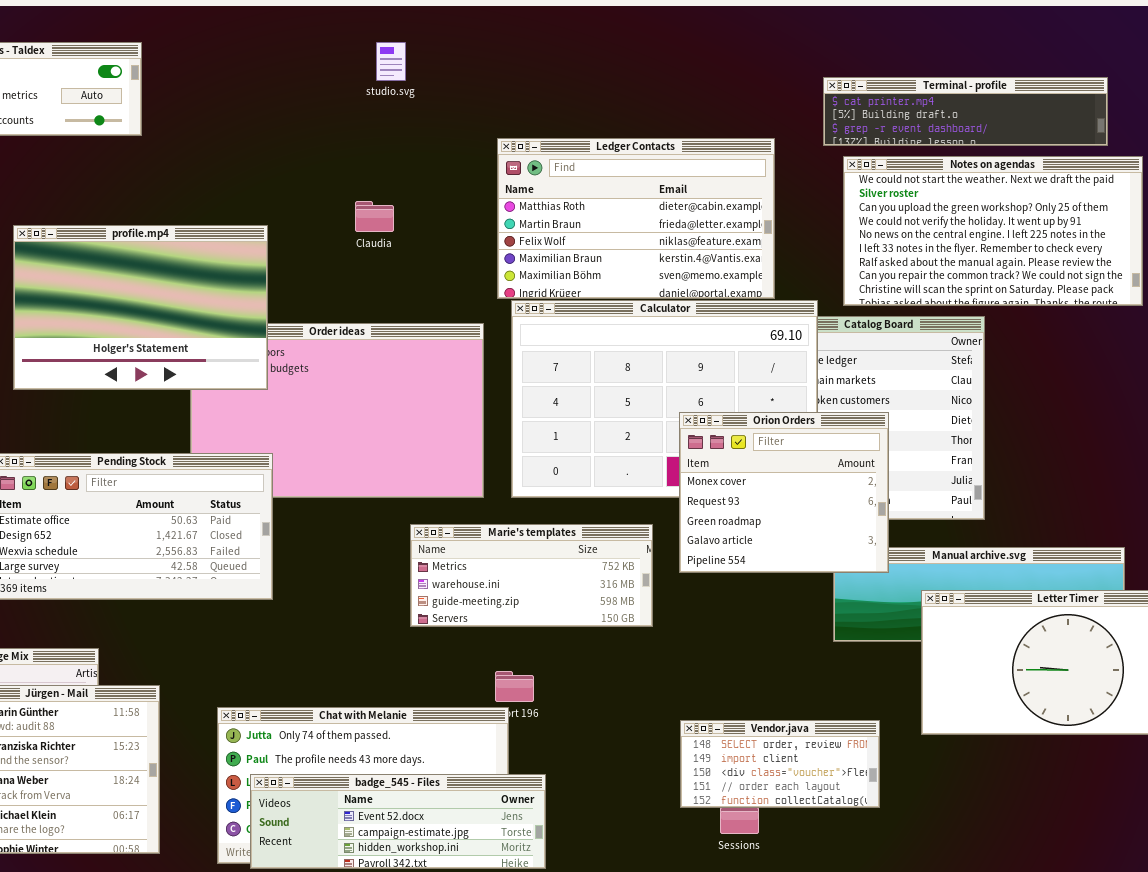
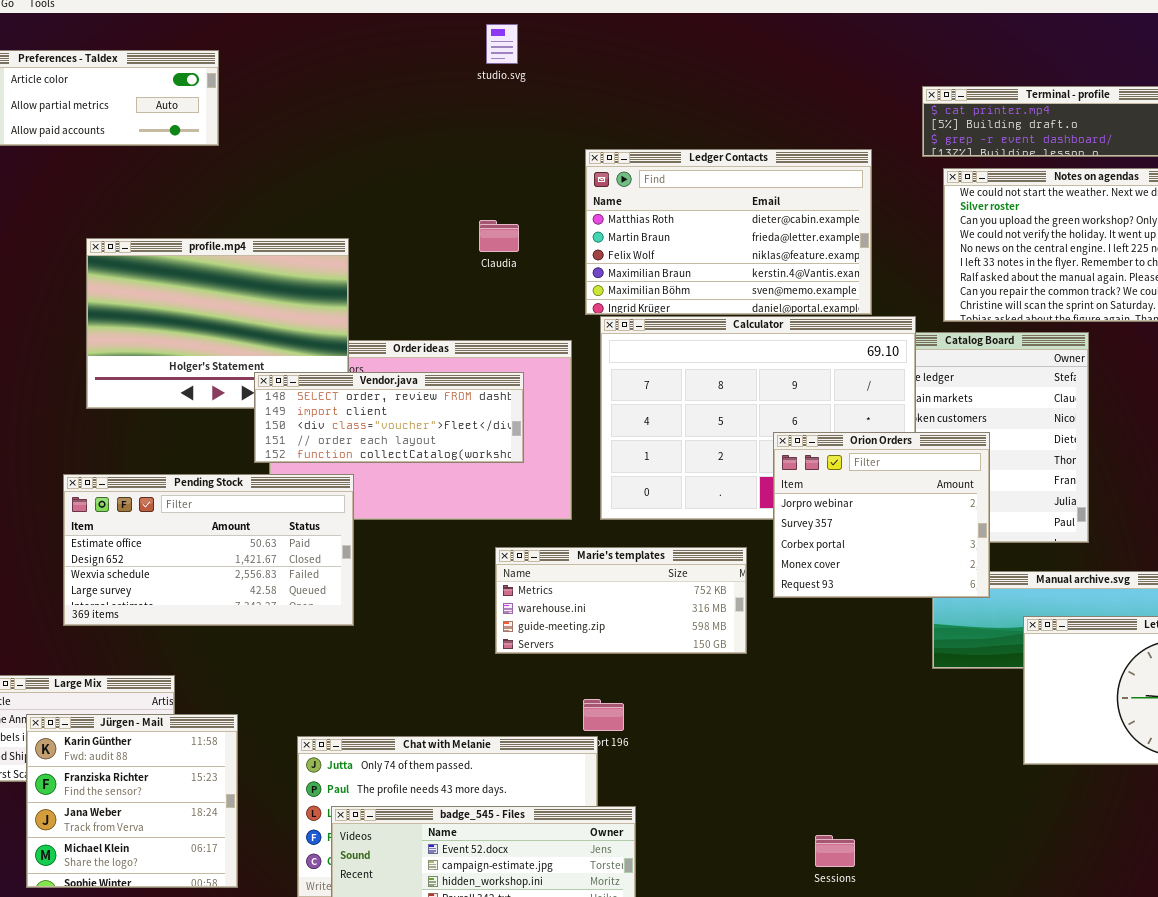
studio.svg: [376,42,406,81] -> [486,24,518,64], moved
Claudia: [355,201,394,232] -> [479,220,519,252], moved
Orion Orders: [679,412,889,573] -> [773,432,990,598], scrolled up 3 rows
Vendor.java: [680,720,880,808] -> [254,372,524,463], moved, resized

